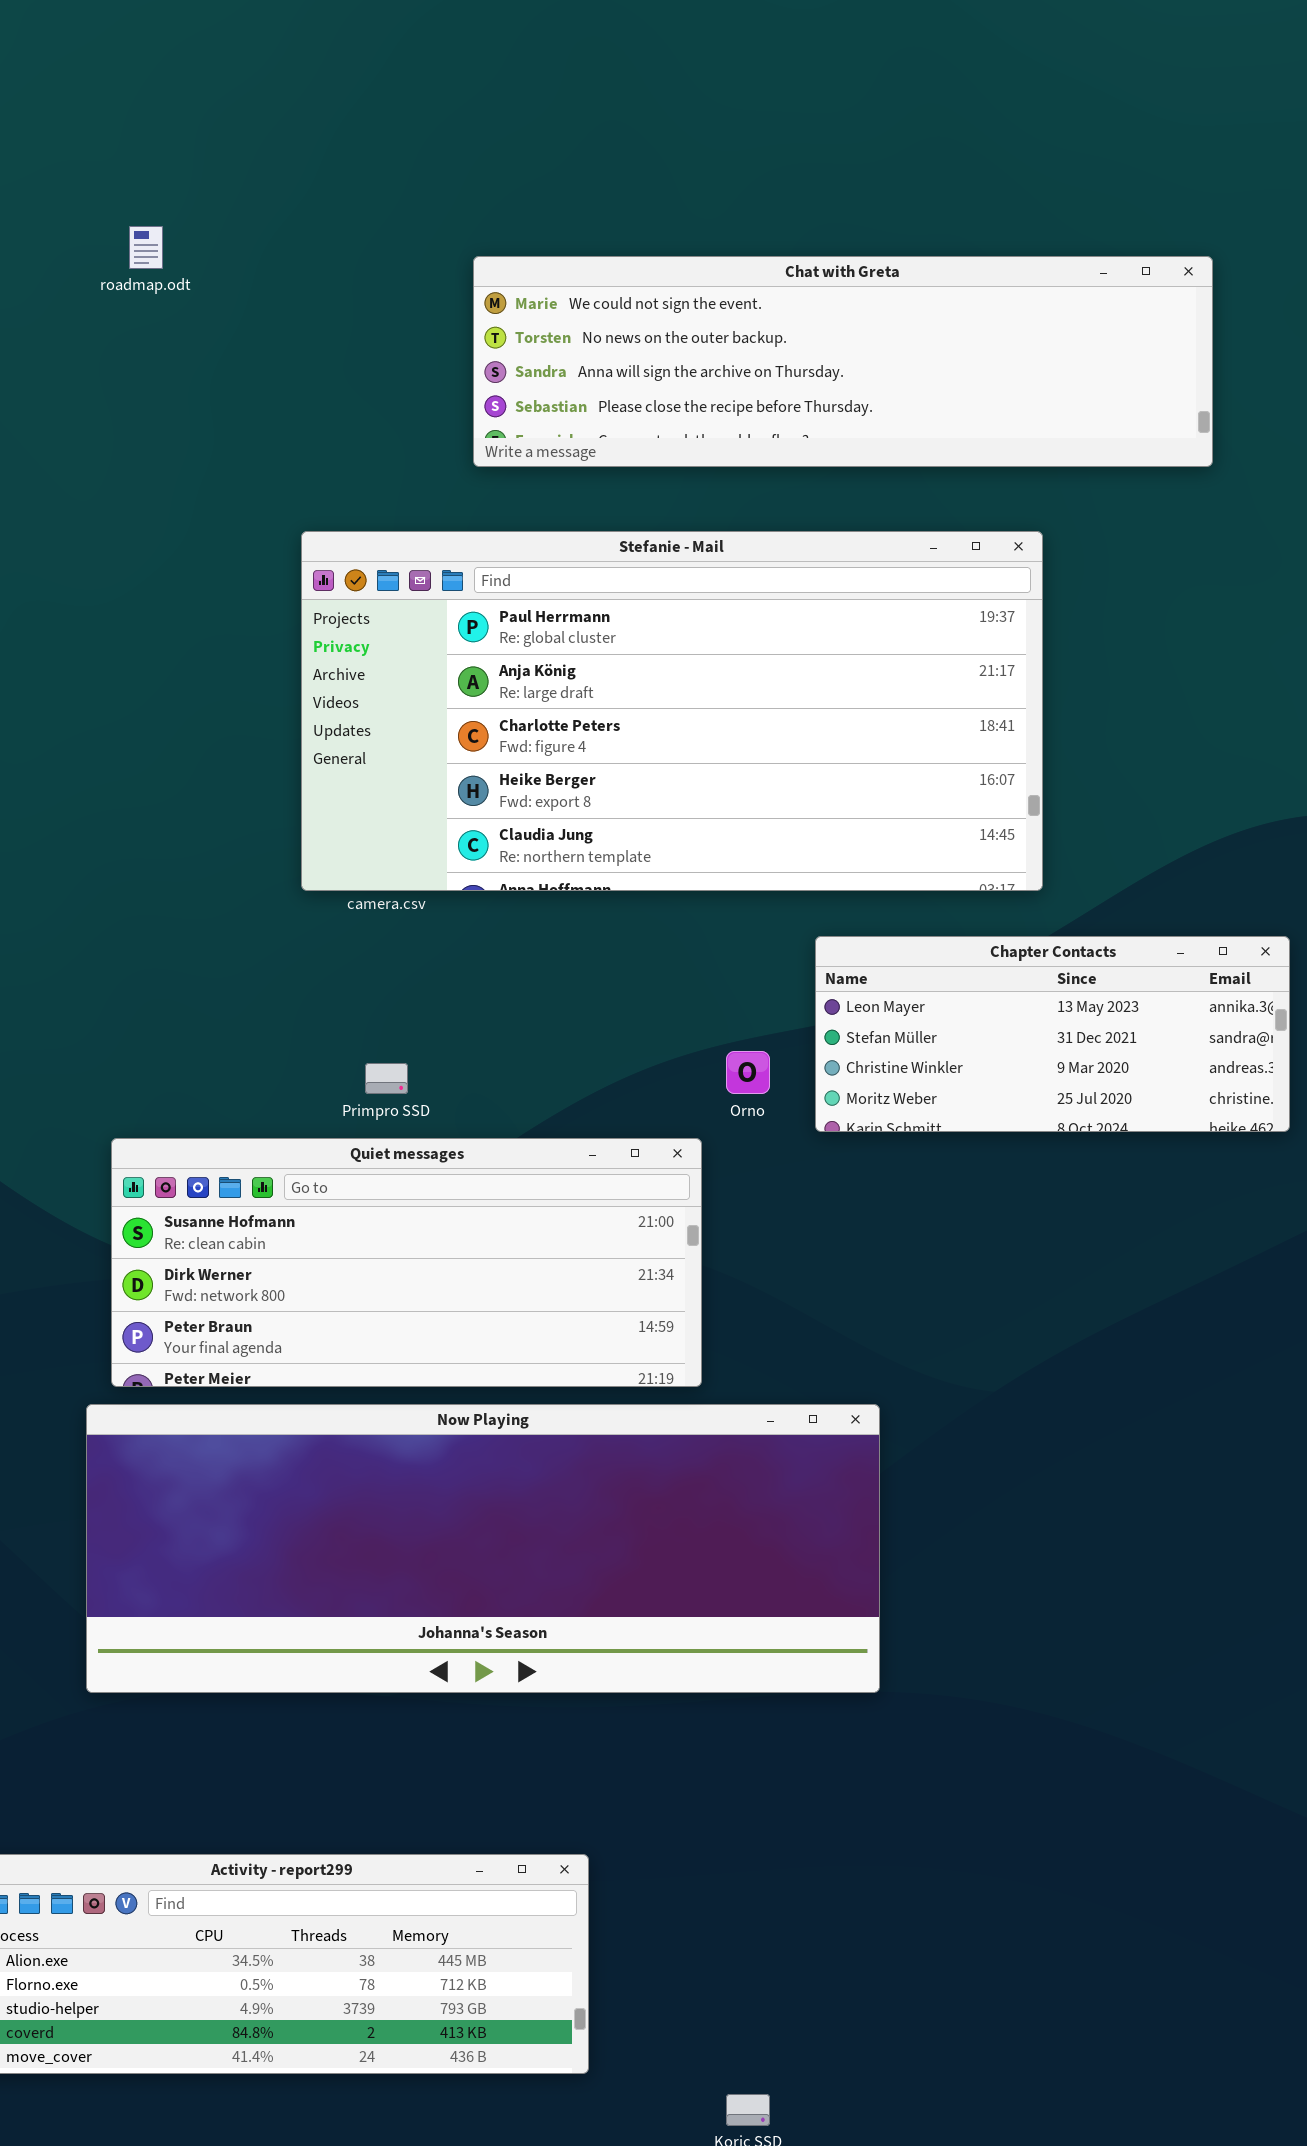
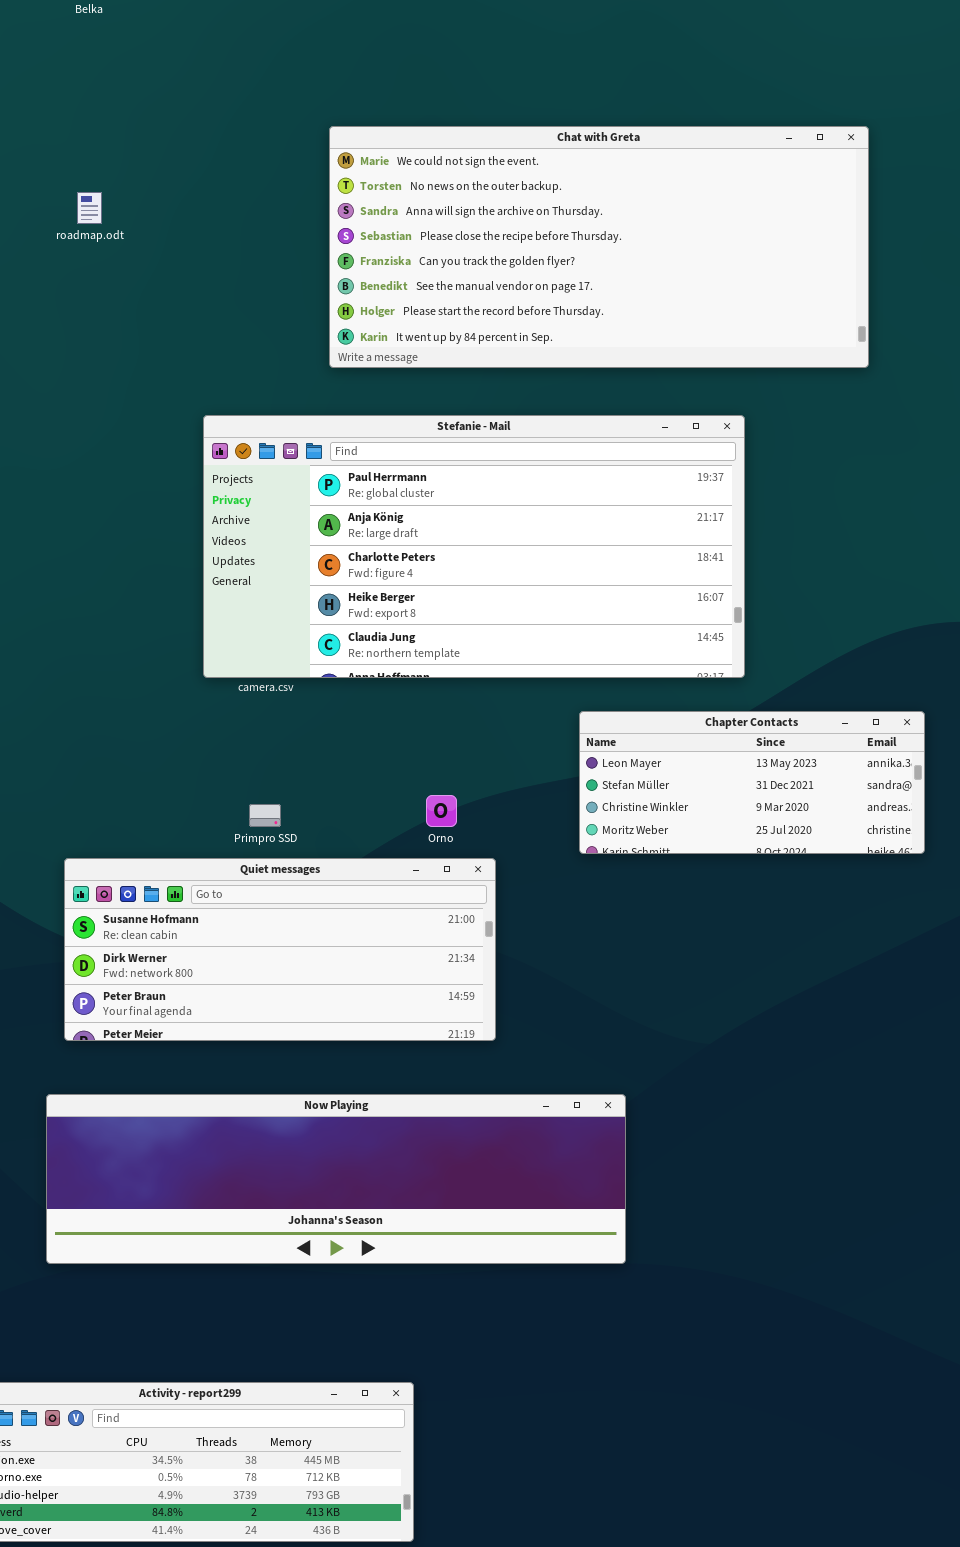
Chat with Greta: [473,256,1213,467] -> [329,126,869,368], resized
Orno: [726,1051,770,1094] -> [426,795,457,827], moved
Now Playing: [86,1404,880,1693] -> [46,1094,626,1264], resized

